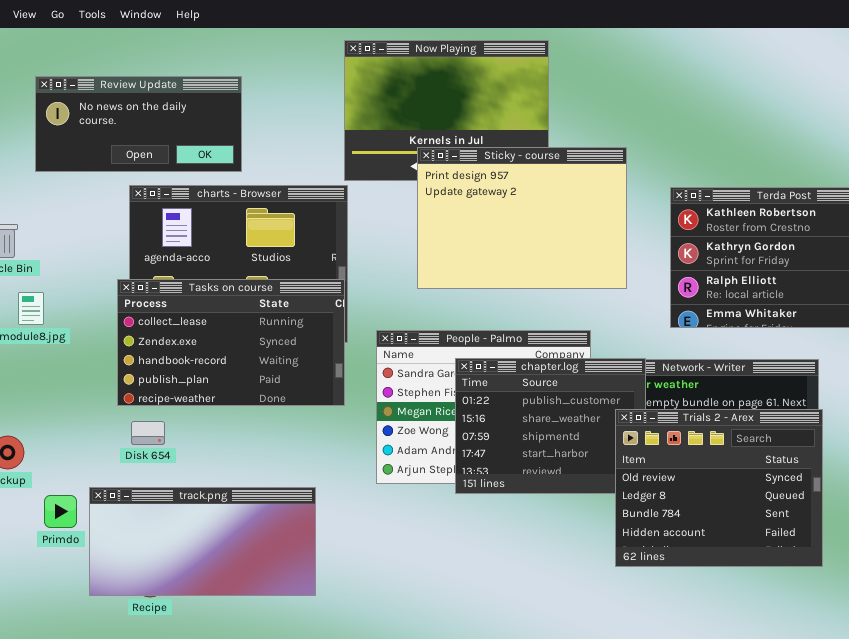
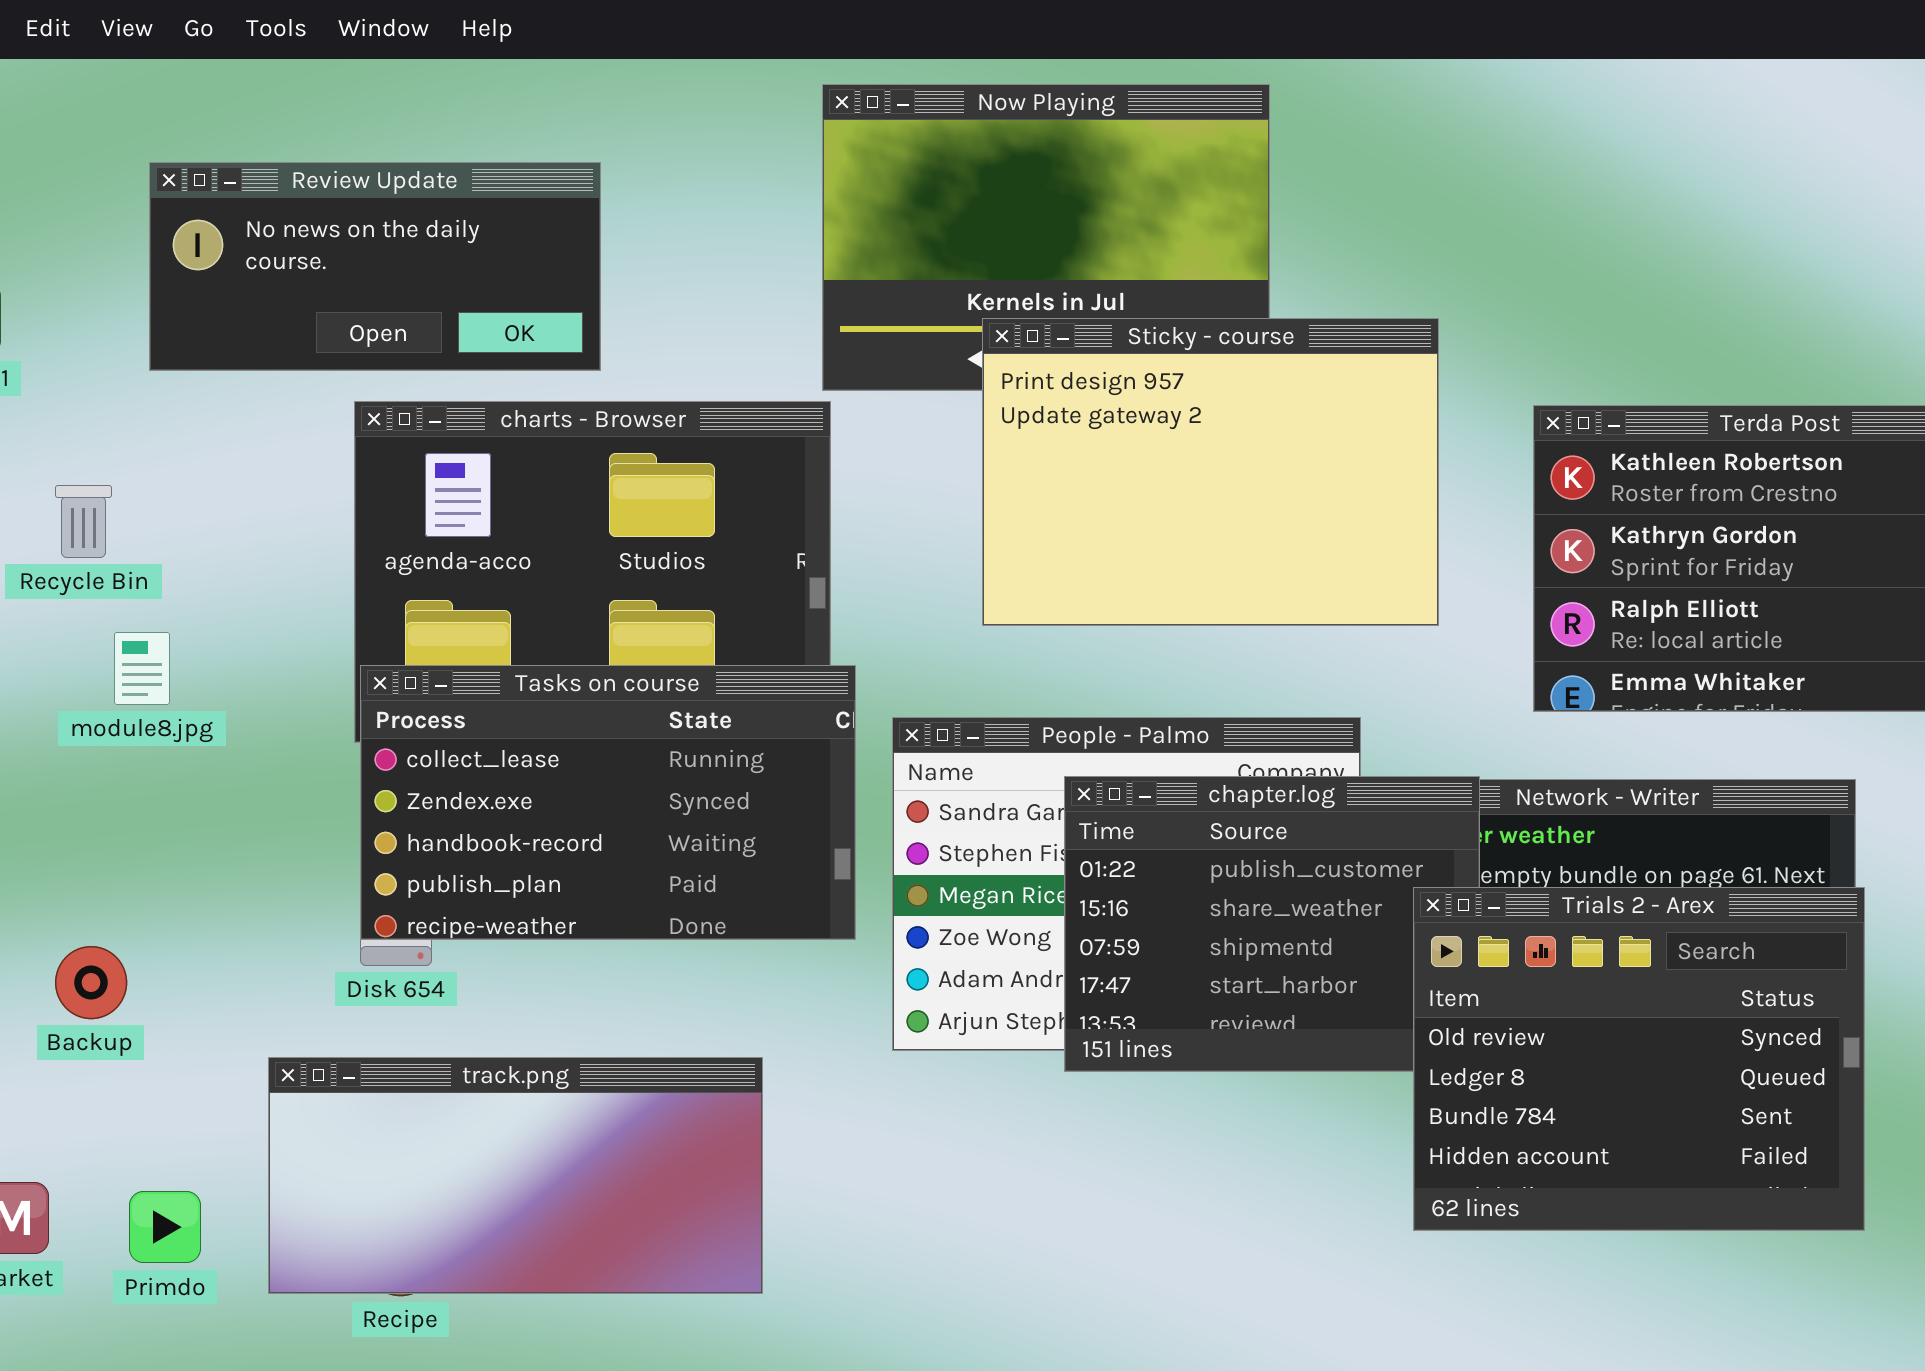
Tasks on course: [117,279,345,406] -> [360,665,856,940], moved
Primdo: [44,495,77,528] -> [129,1191,201,1263], moved

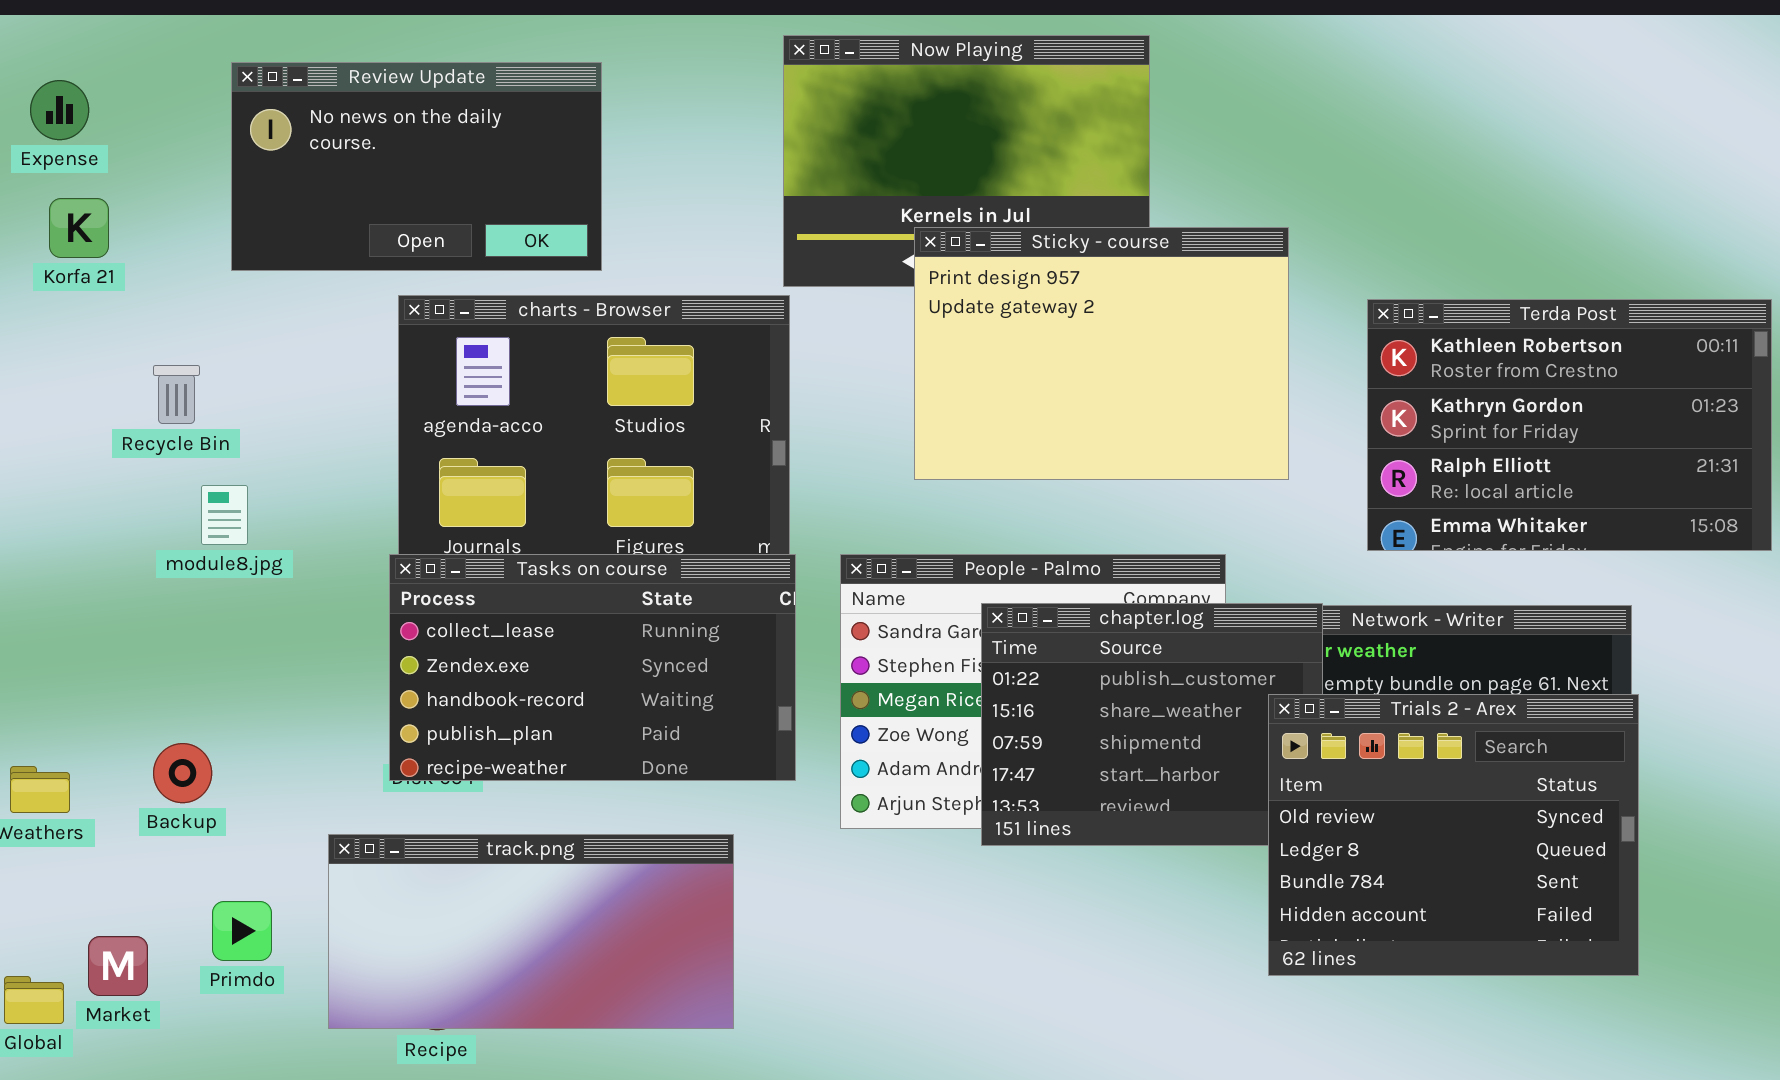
Review Update: [149,162,601,371] -> [231,62,602,271], resized
Tasks on course: [360,665,856,940] -> [389,554,796,781], moved
Primdo: [129,1191,201,1263] -> [212,901,272,961], moved

